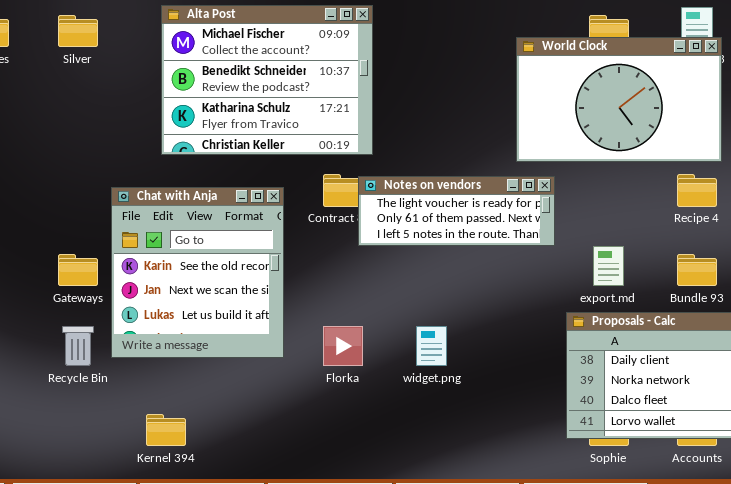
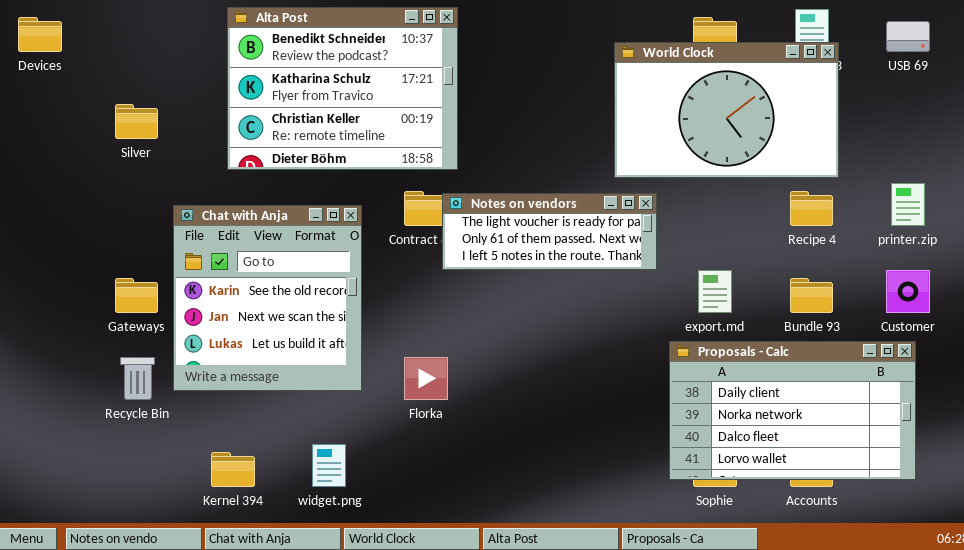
Alta Post: [161,5,373,155] -> [227,7,458,170], scrolled down 1 row
Silver: [58,15,98,47] -> [115,104,158,139], moved
widget.png: [416,326,447,366] -> [312,444,346,487], moved

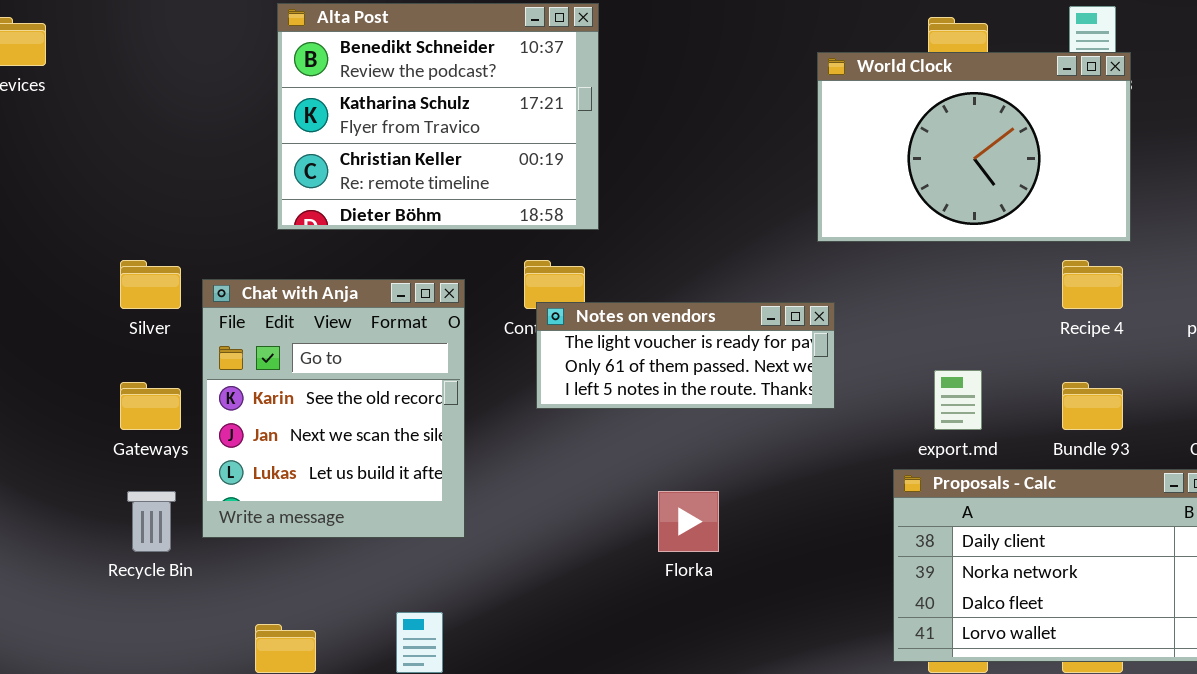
Silver: [115,104,158,139] -> [120,260,181,309], moved
Notes on vendors: [442,193,657,270] -> [536,302,835,409], moved
Florka: [404,357,448,400] -> [658,491,719,552], moved

